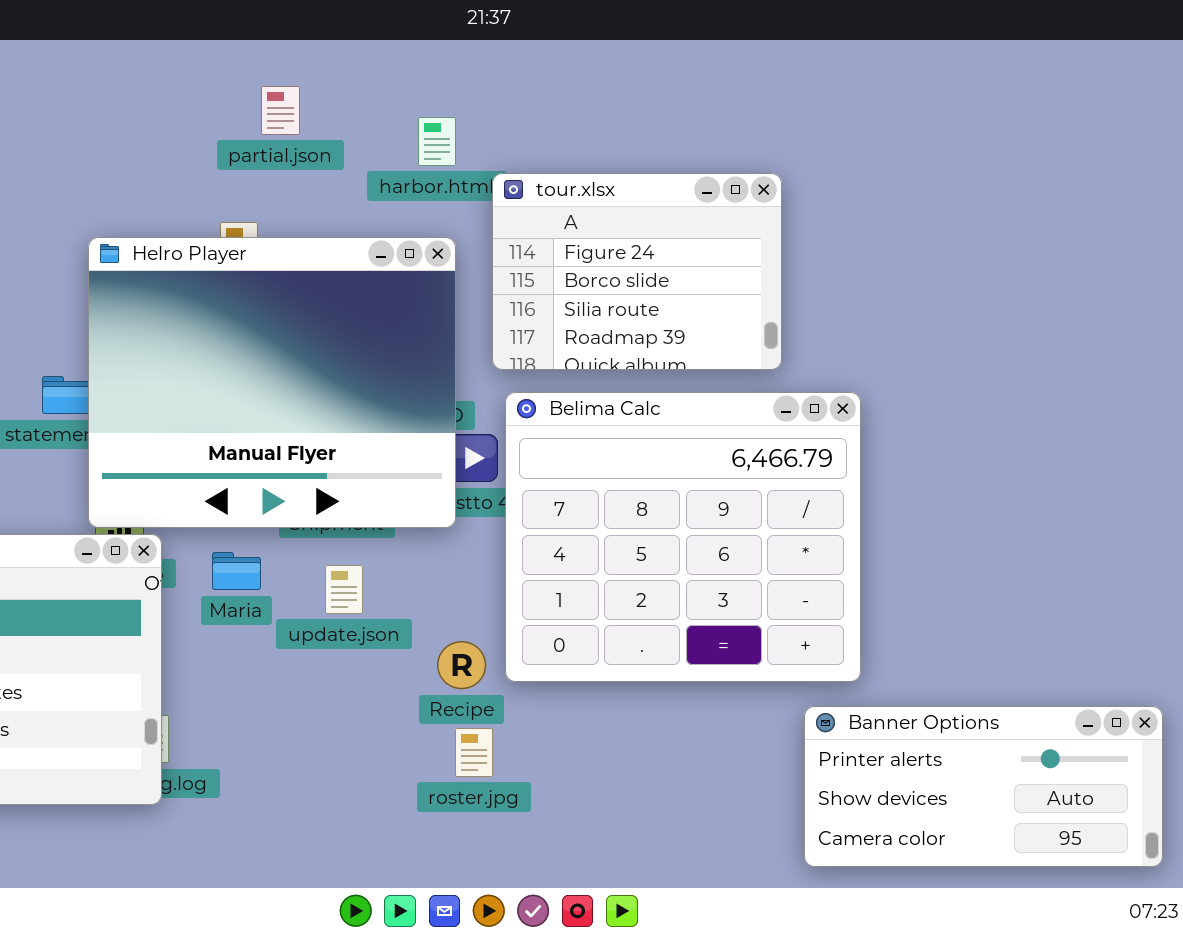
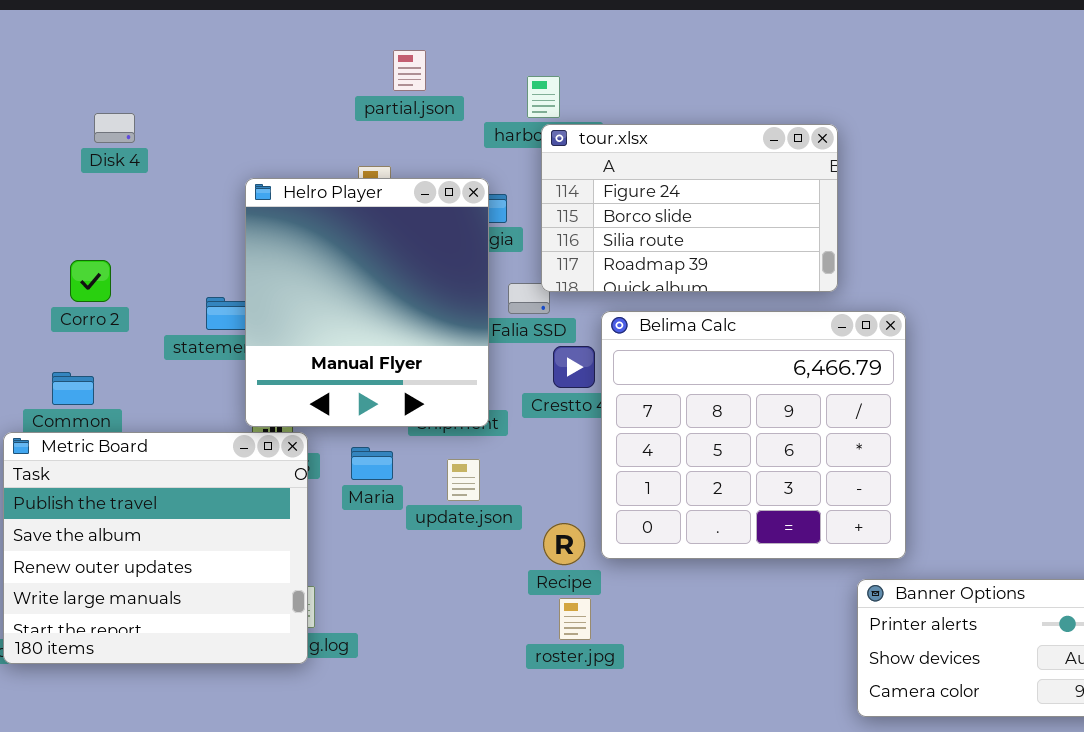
tour.xlsx: [492,173,782,370] -> [541,124,838,292], resized
Helro Player: [88,237,456,528] -> [245,178,489,427], resized

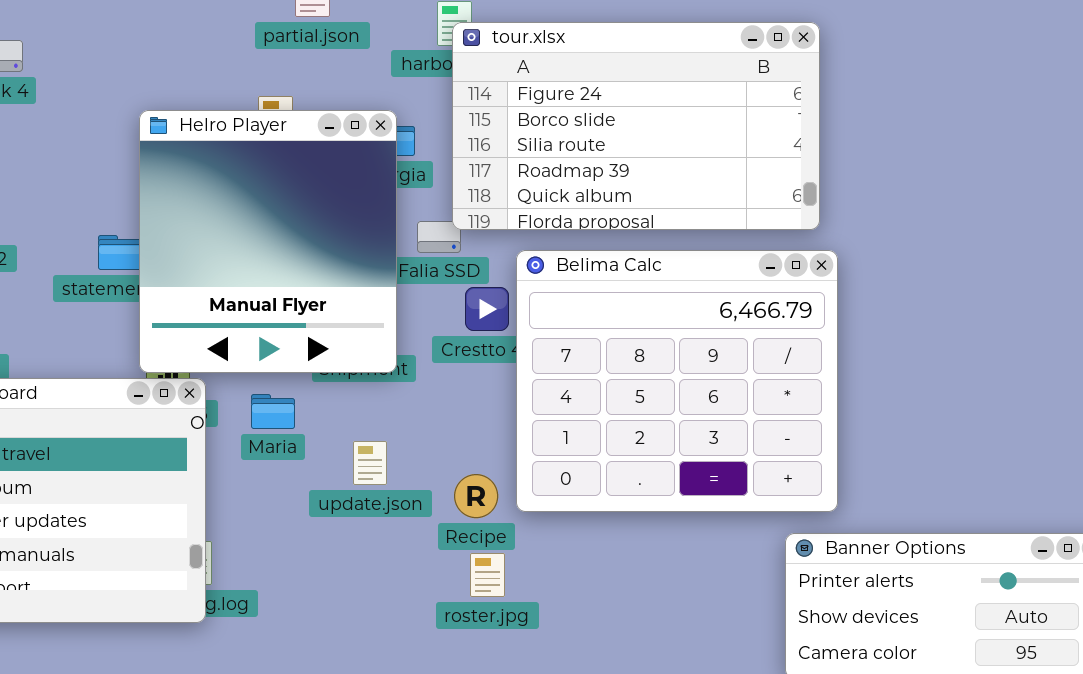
tour.xlsx: [541,124,838,292] -> [452,22,820,230], resized
update.json: [447,459,480,501] -> [353,441,387,485], moved

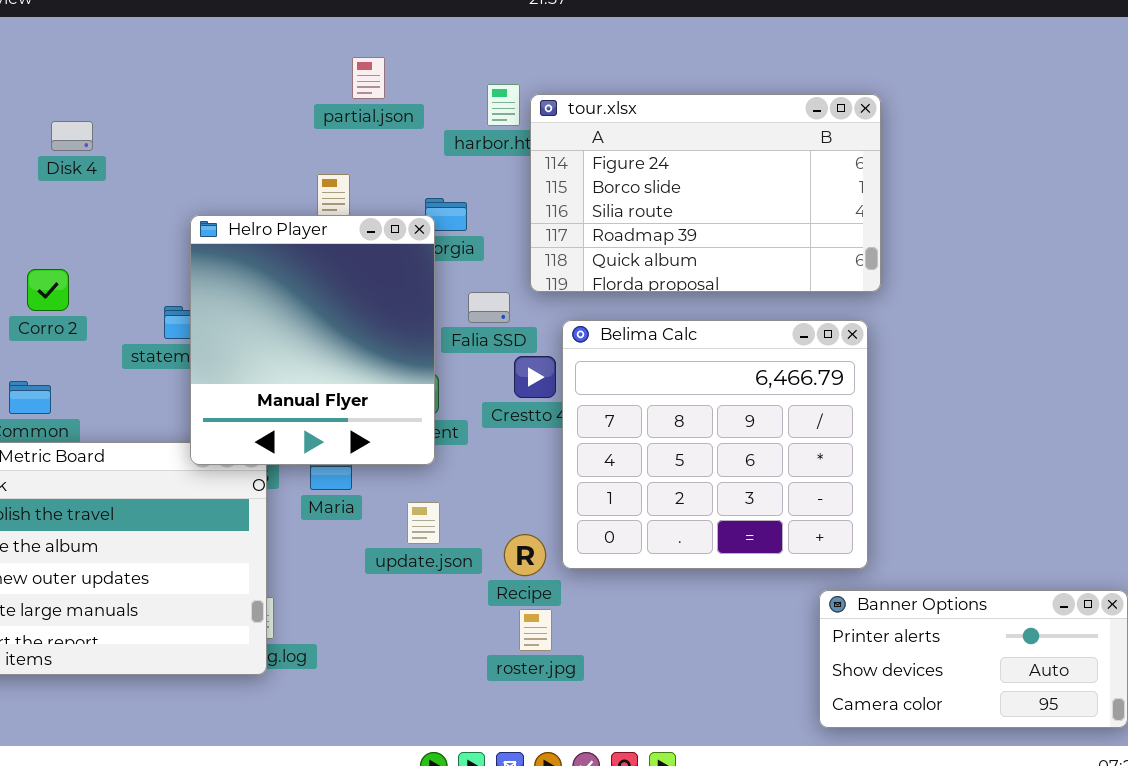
tour.xlsx: [452,22,820,230] -> [530,94,881,292], moved
Helro Player: [139,110,397,373] -> [190,215,435,465], moved

